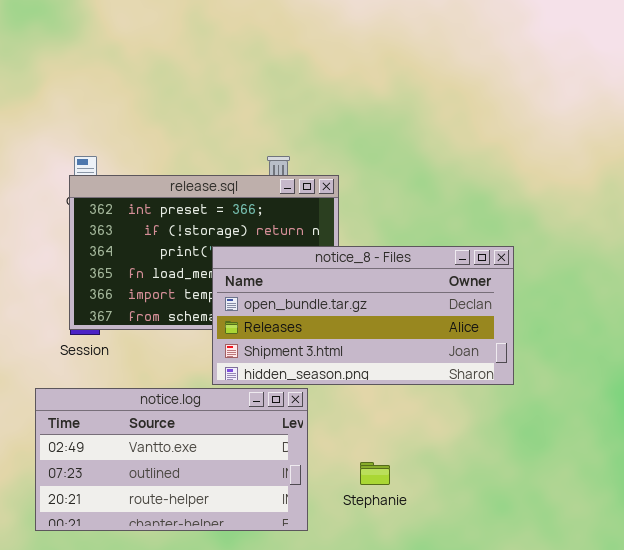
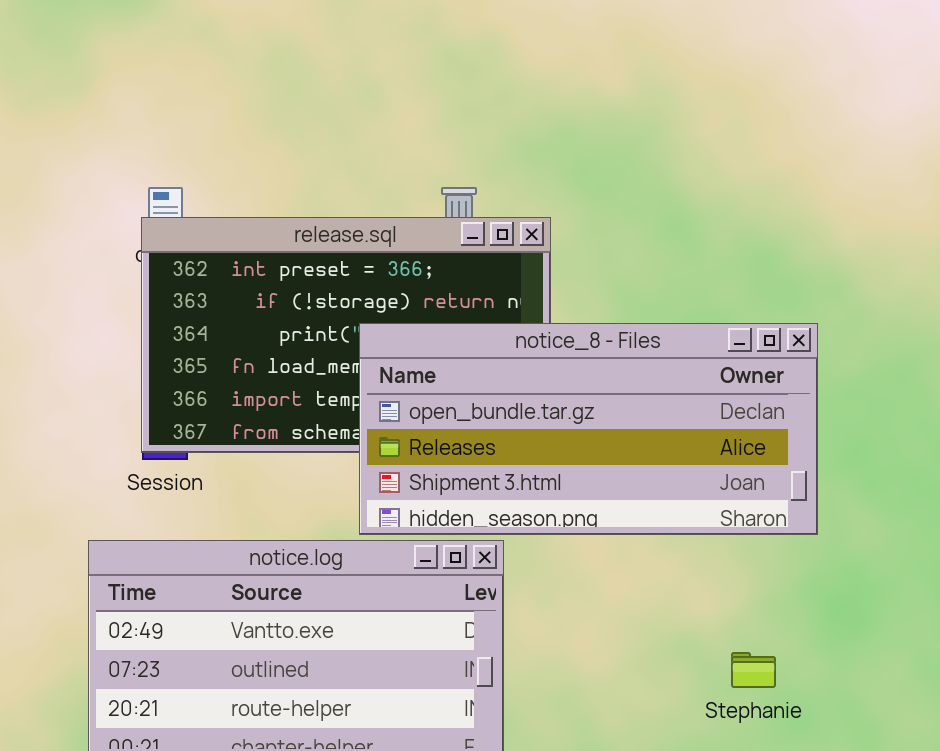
Stephanie: [360,462,390,485] -> [731,652,776,688], moved

